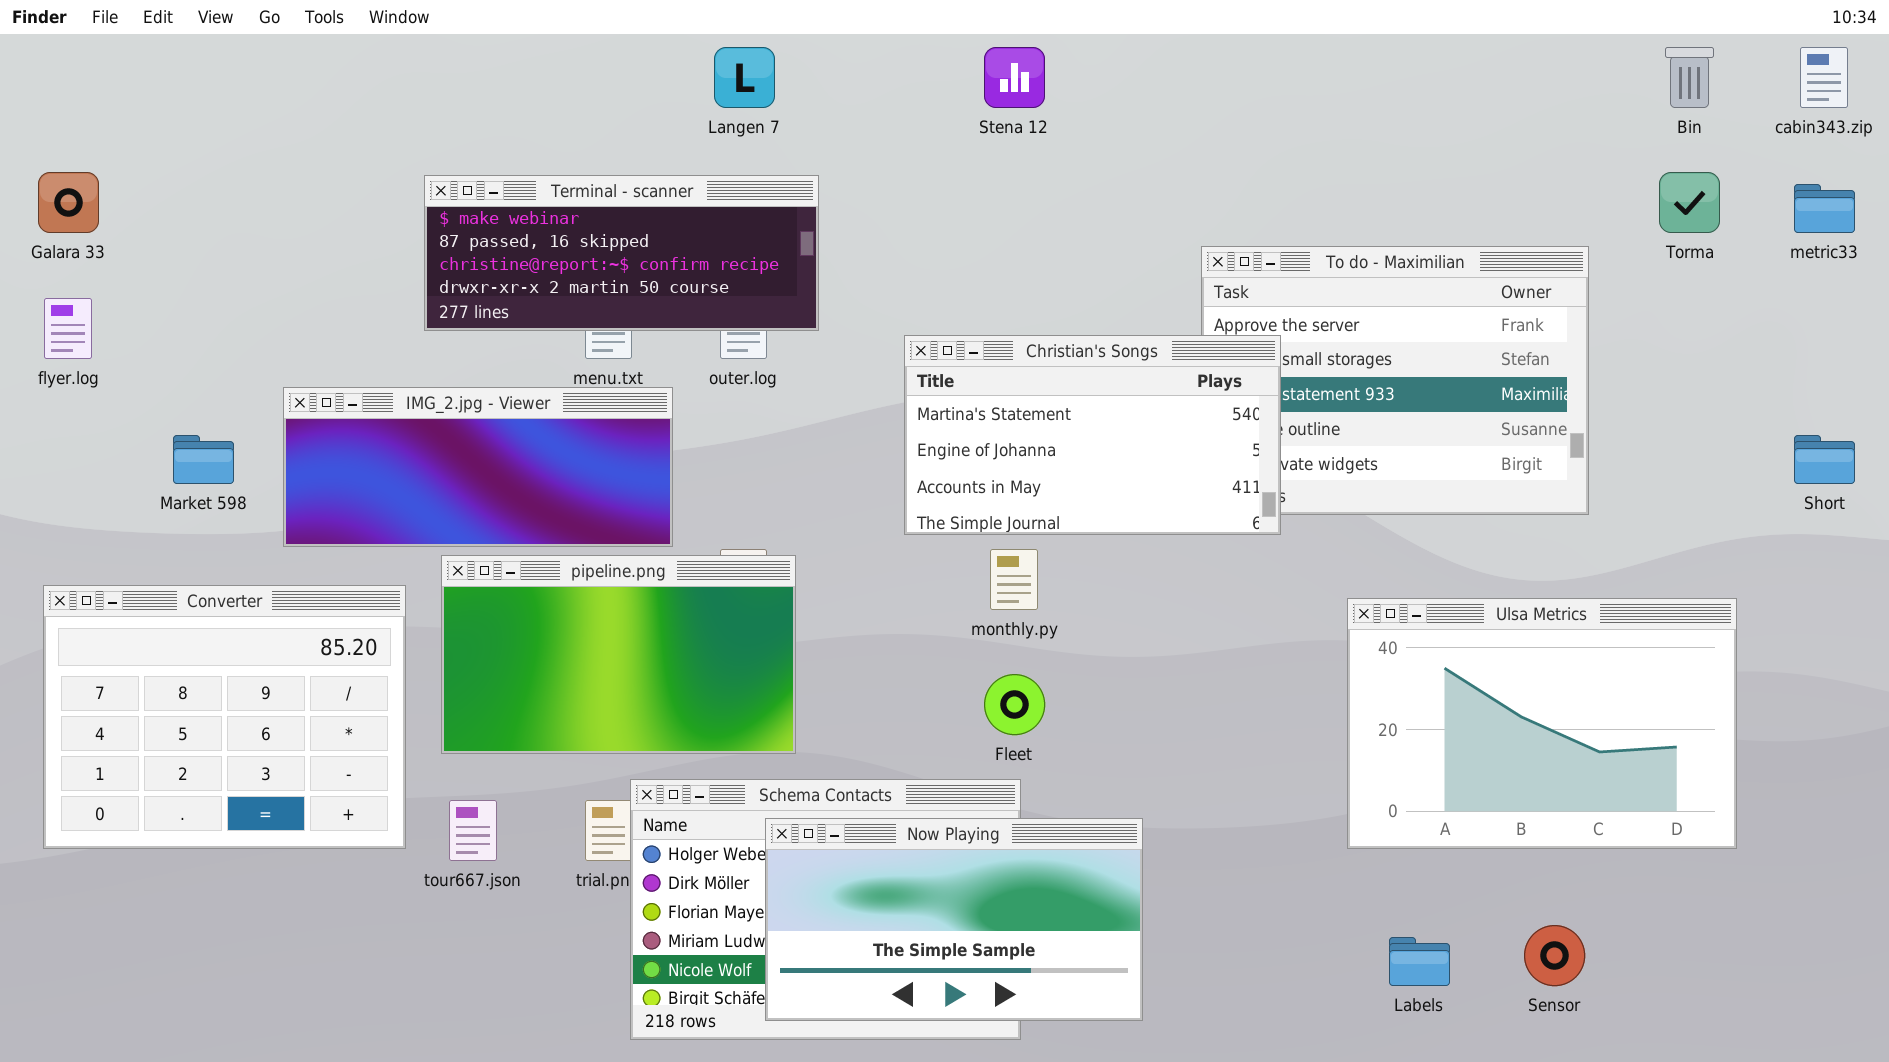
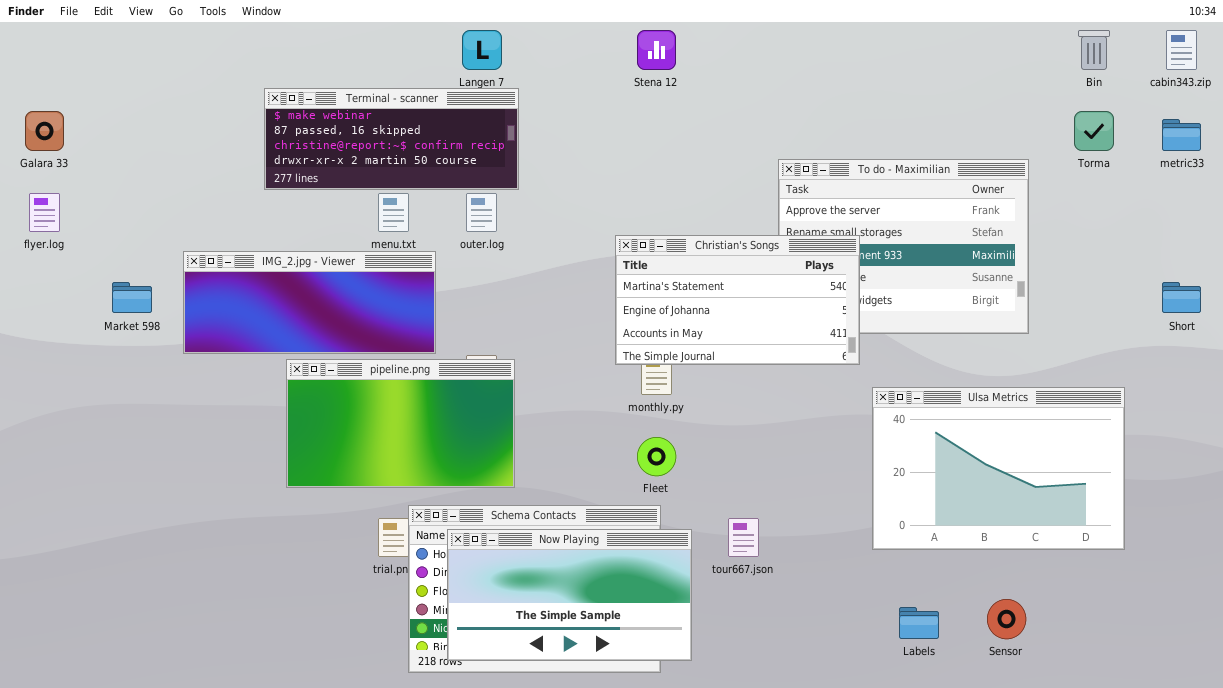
Terminal - scanner: [424,175,819,331] -> [264,88,519,190], moved
Christian's Songs: [904,335,1281,535] -> [615,235,860,365], moved
Converter: [43,585,406,849] -> none, closed
tour667.json: [449,800,497,861] -> [728,518,759,557], moved
Now Playing: [765,818,1143,1021] -> [447,529,692,661], moved

